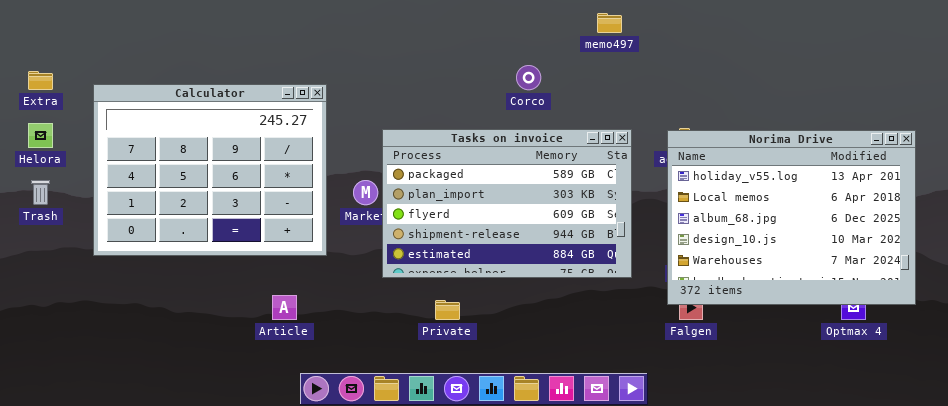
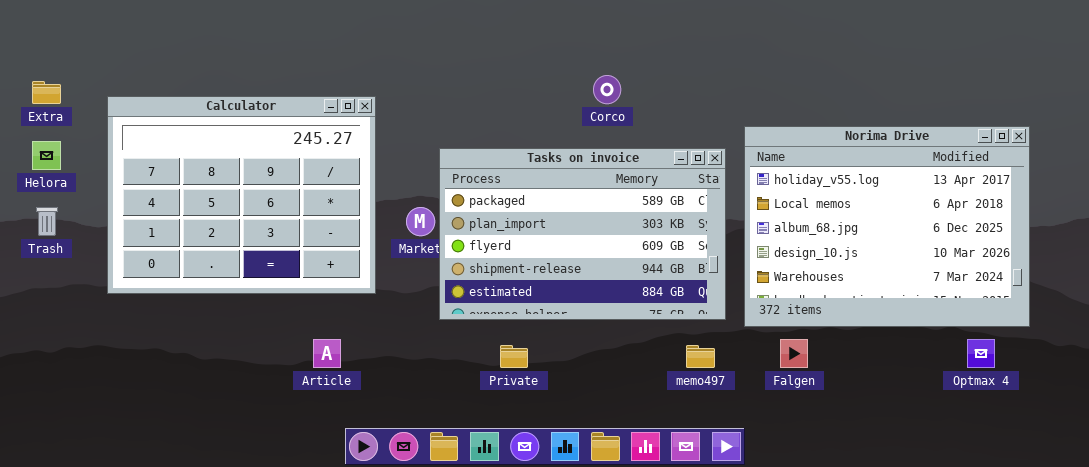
memo497: [597,13,622,33] -> [686,345,715,368], moved
Norima Drive: [667,130,916,305] -> [744,126,1030,327], moved

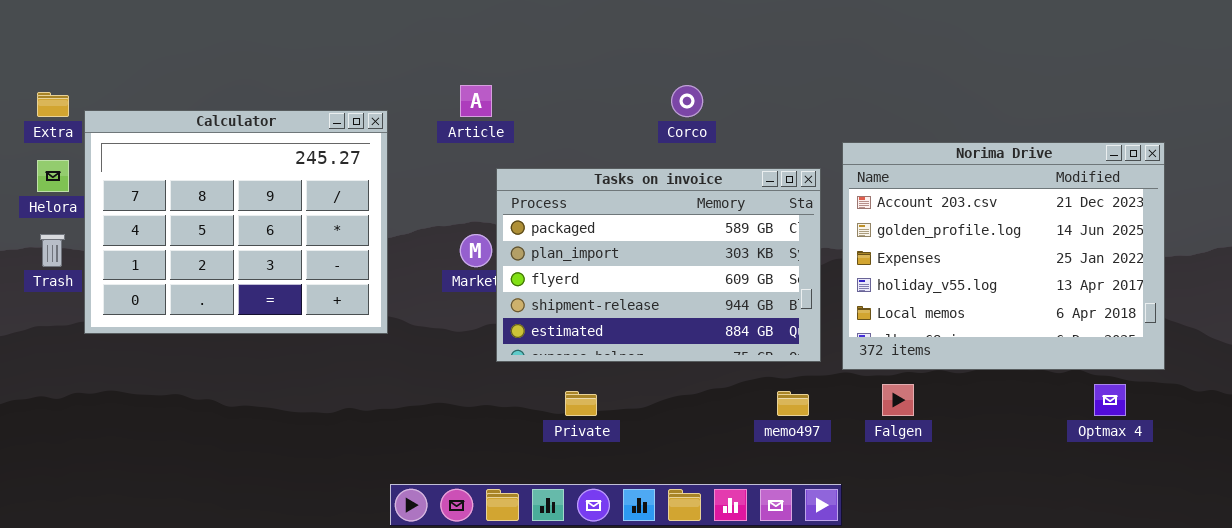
Calculator: [107,96,376,294] -> [84,110,388,334], moved
Norima Drive: [744,126,1030,327] -> [842,142,1165,370], scrolled up 3 rows
Article: [313,339,341,368] -> [460,85,492,117], moved

